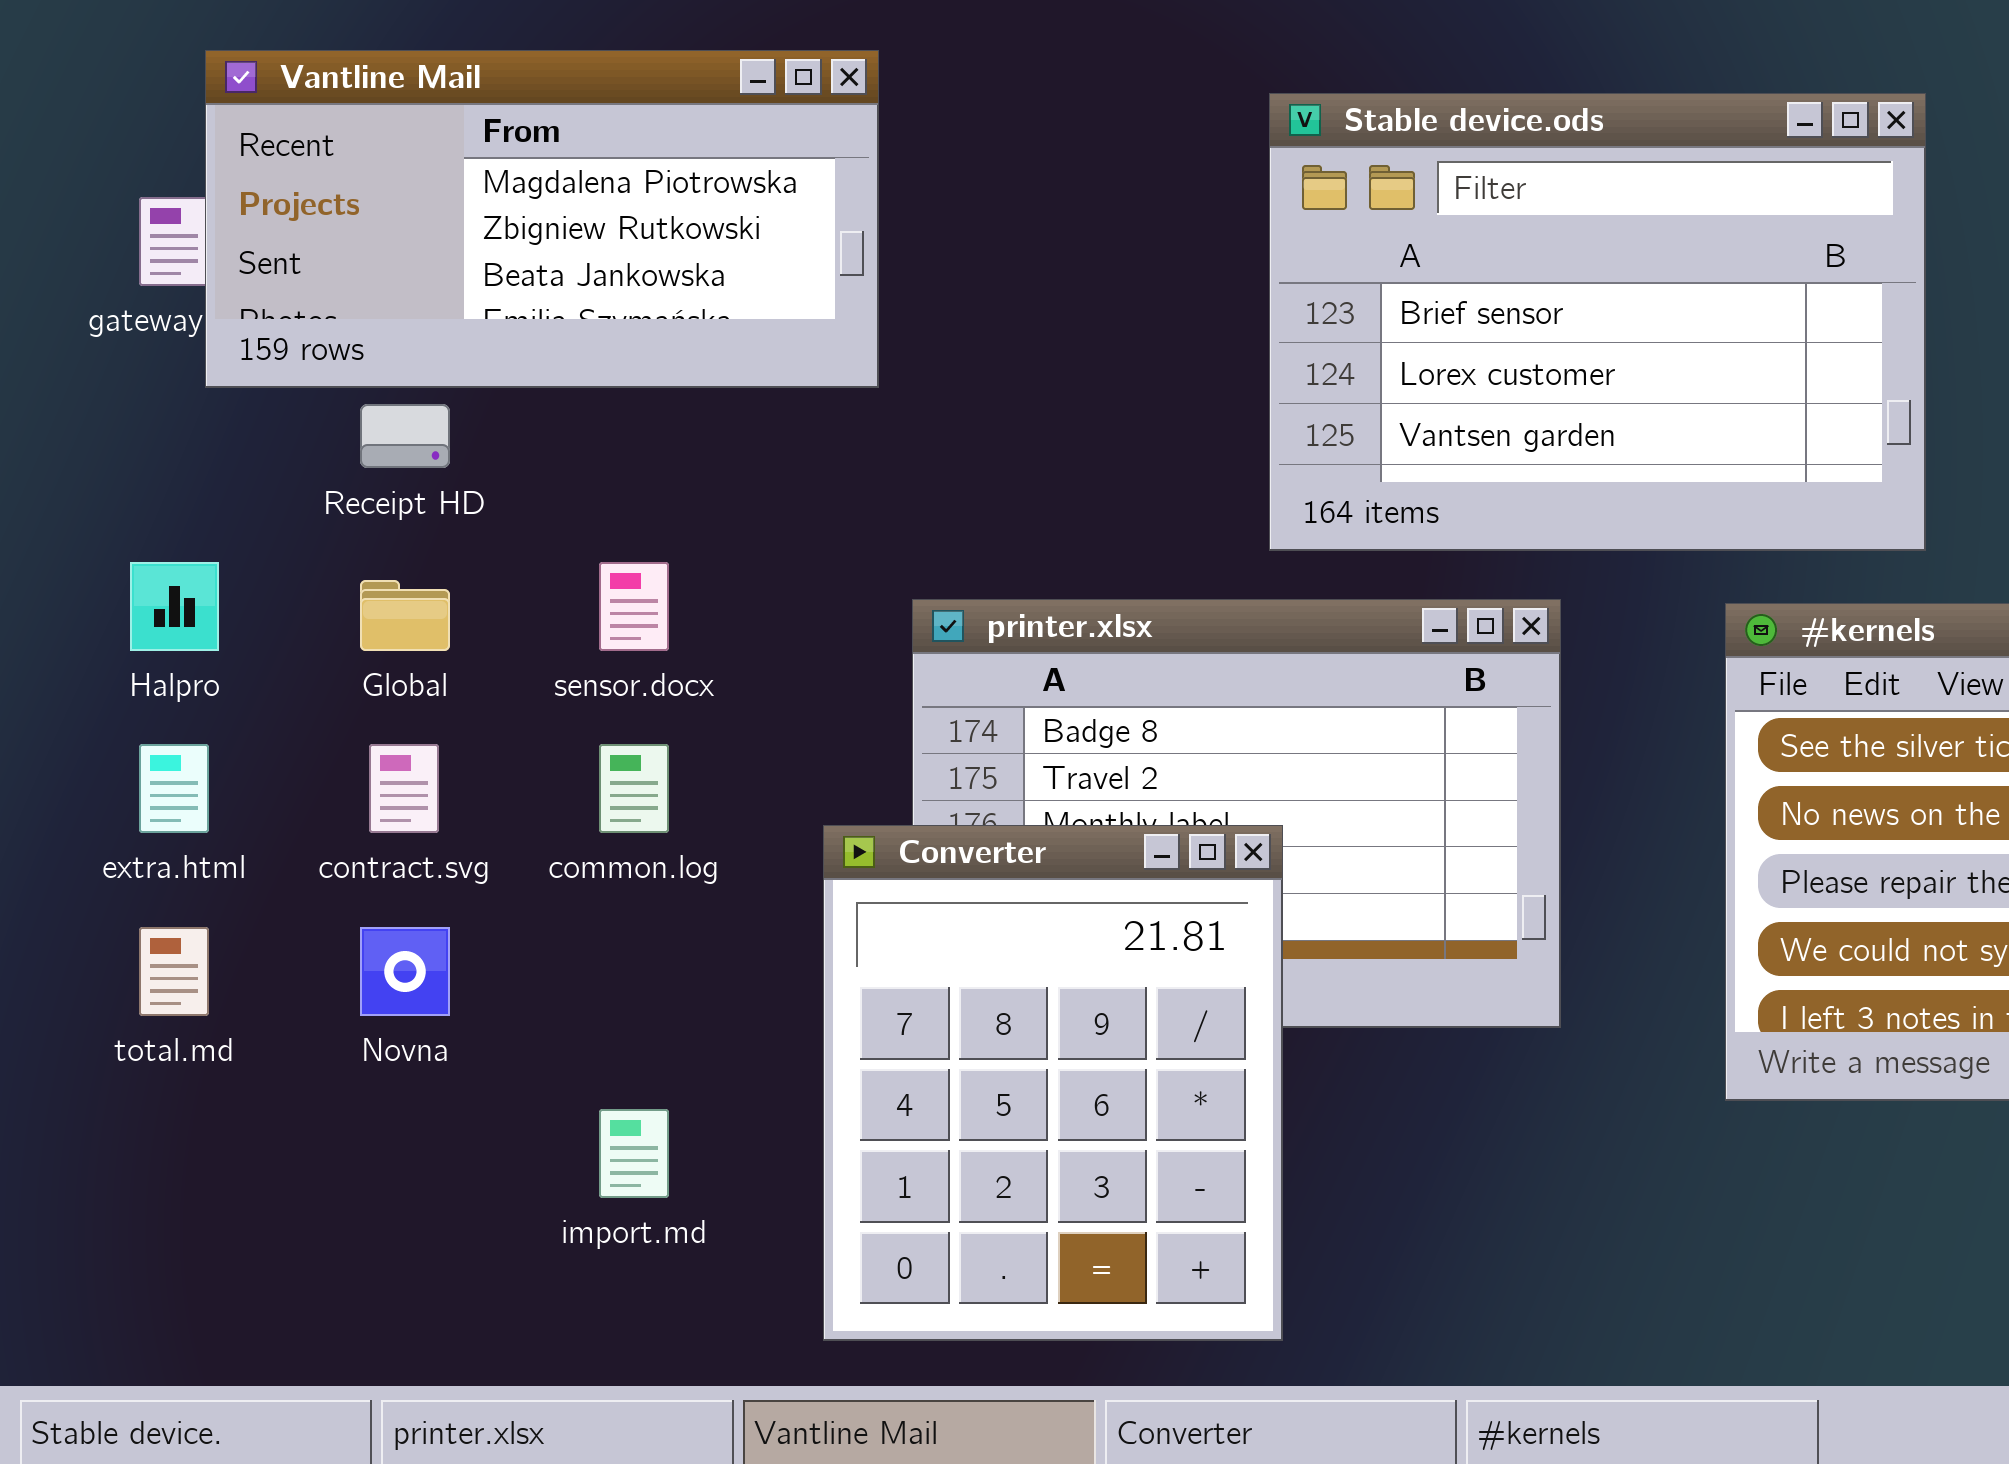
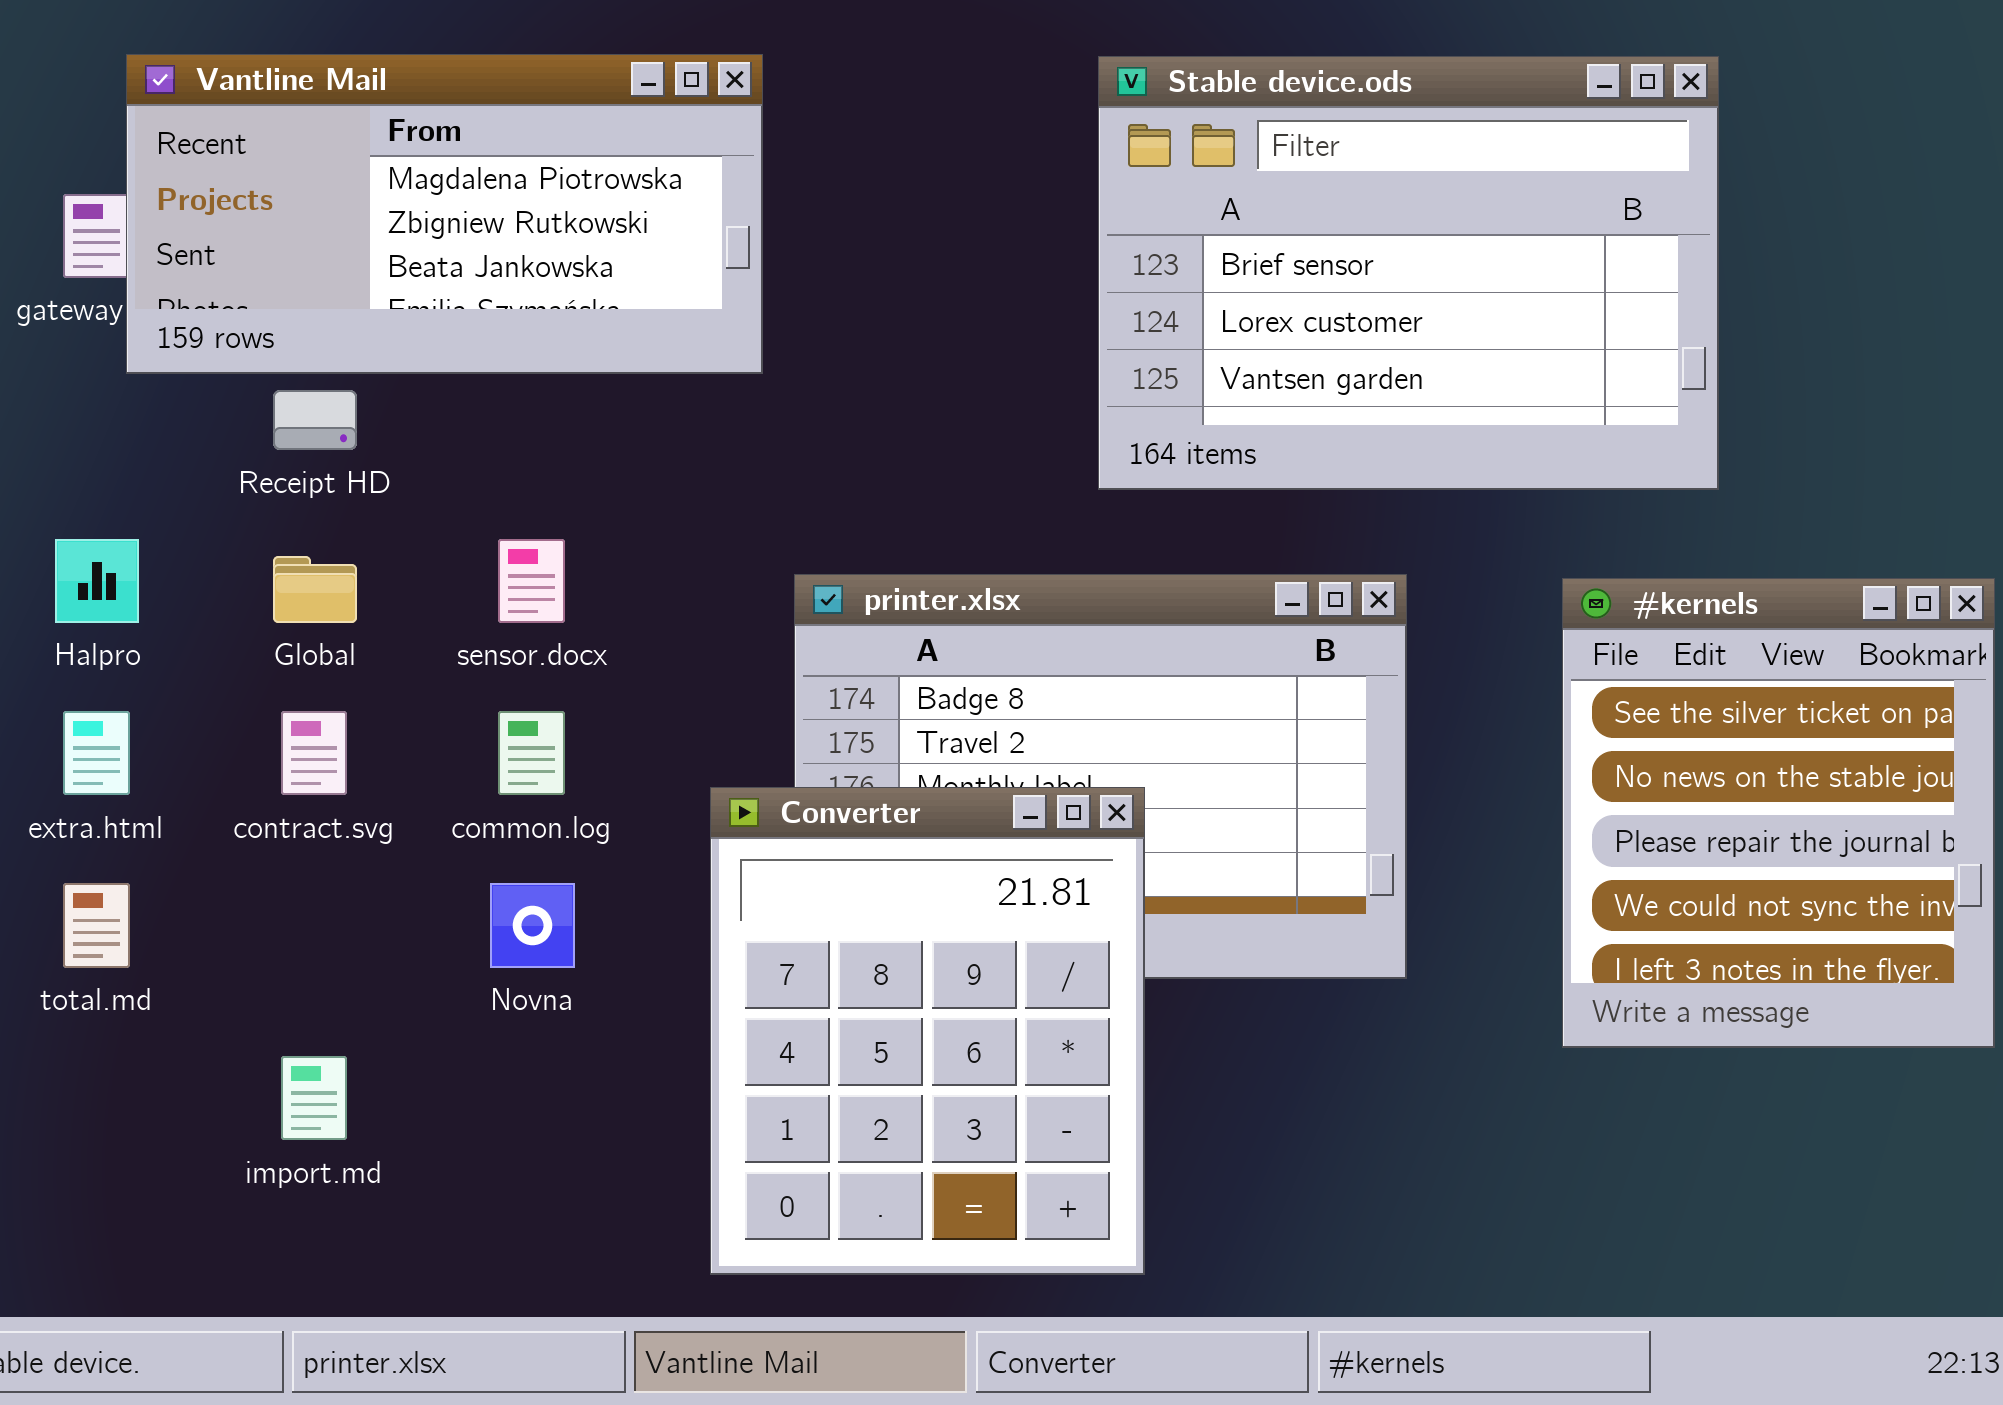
Stable device.ods: [1269,93,1926,551] -> [1098,56,1719,490], moved
Novna: [360,927,450,1016] -> [490,883,575,968], moved
import.md: [599,1109,669,1198] -> [281,1056,347,1140], moved

